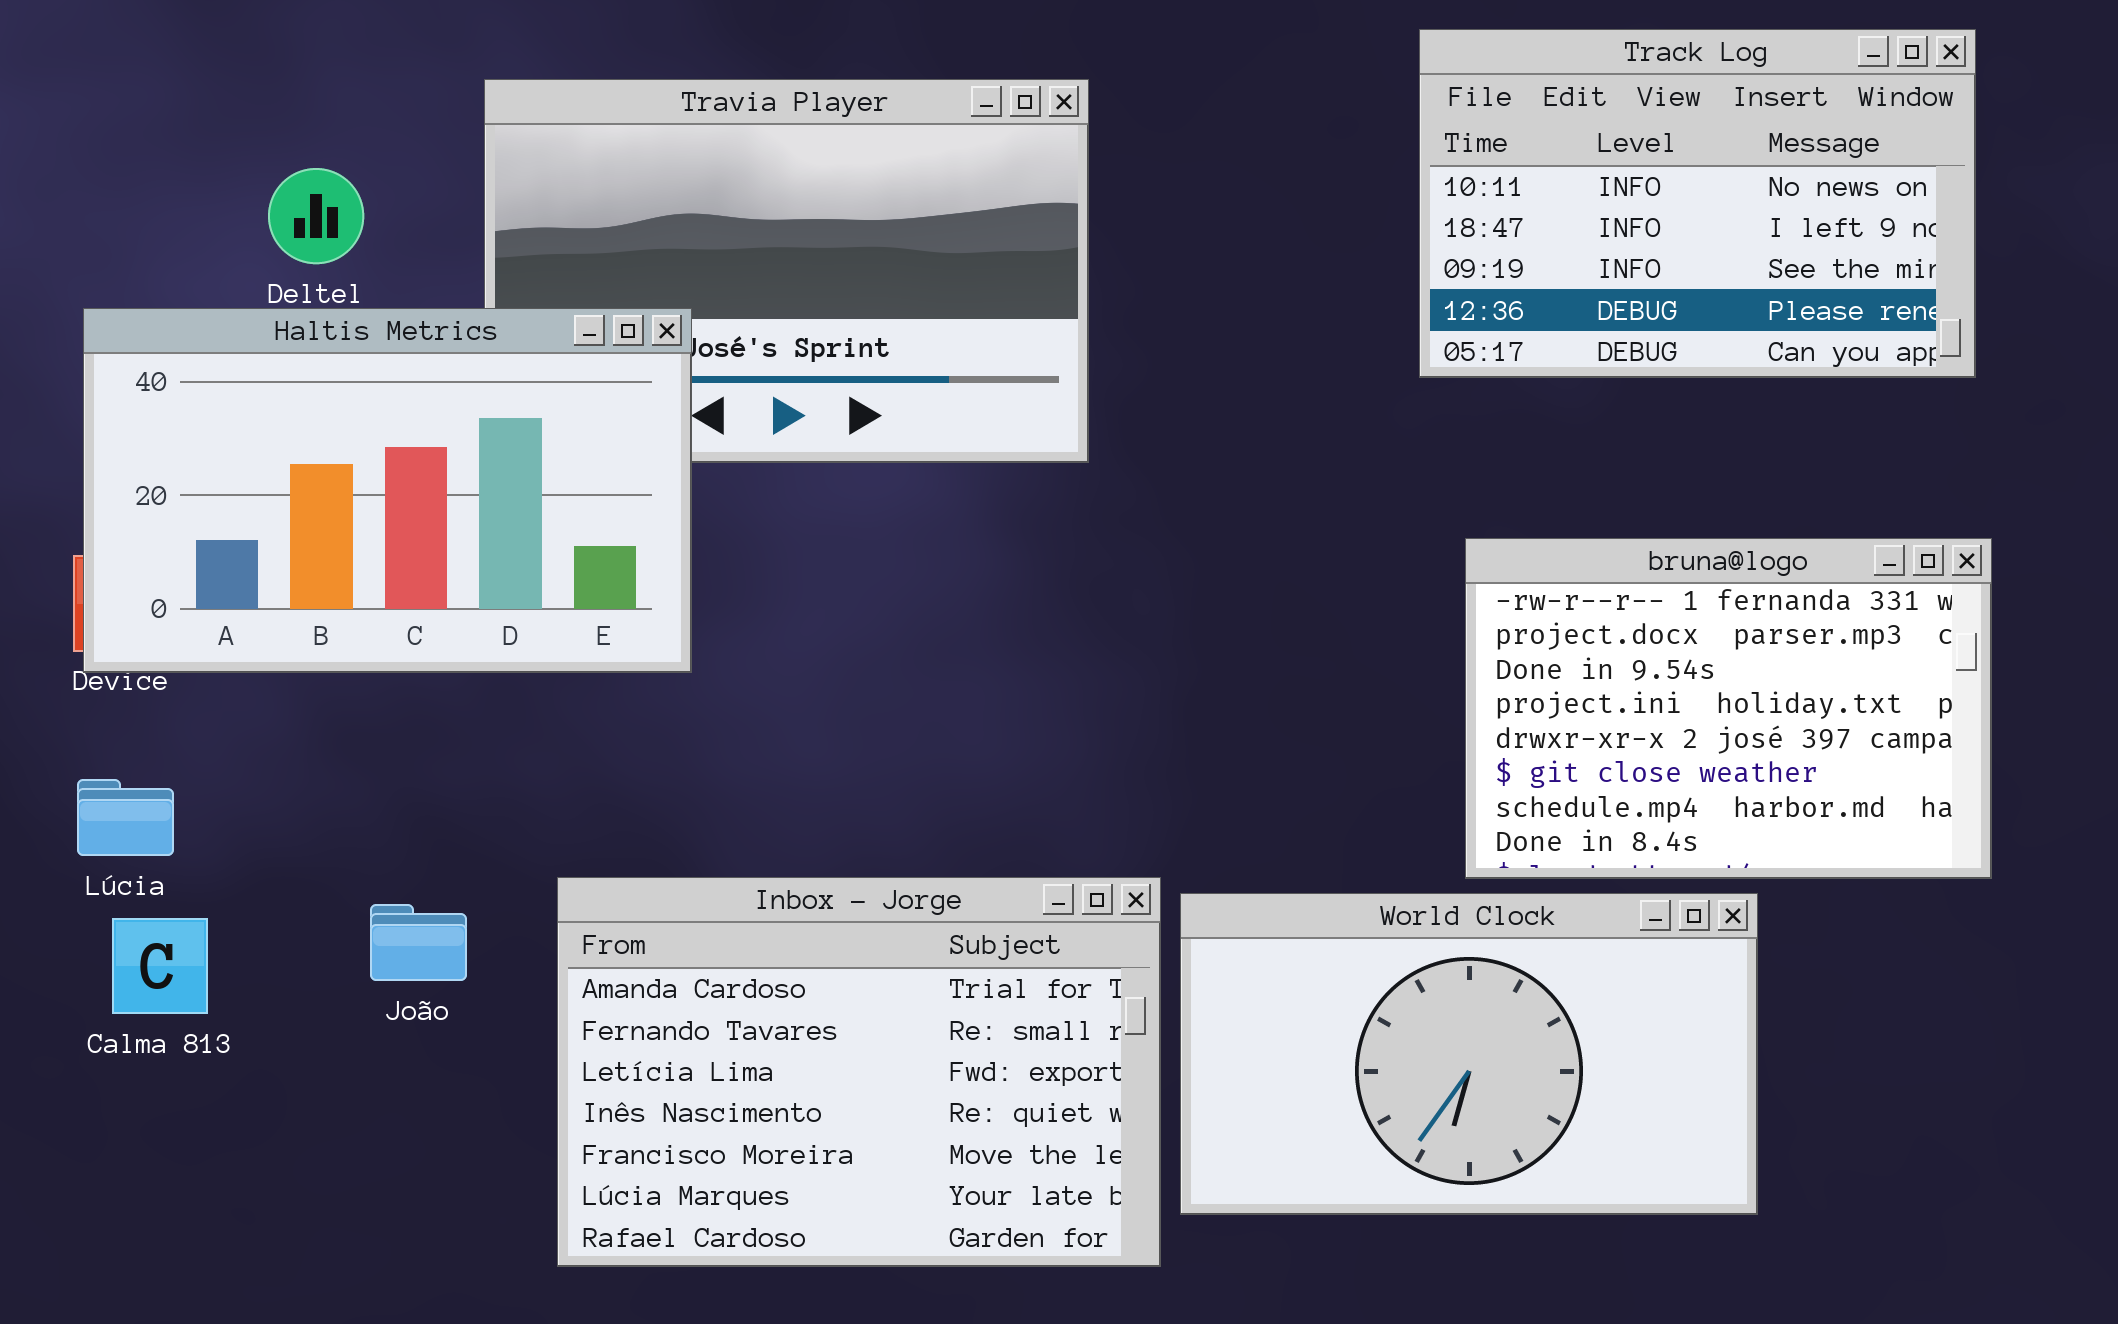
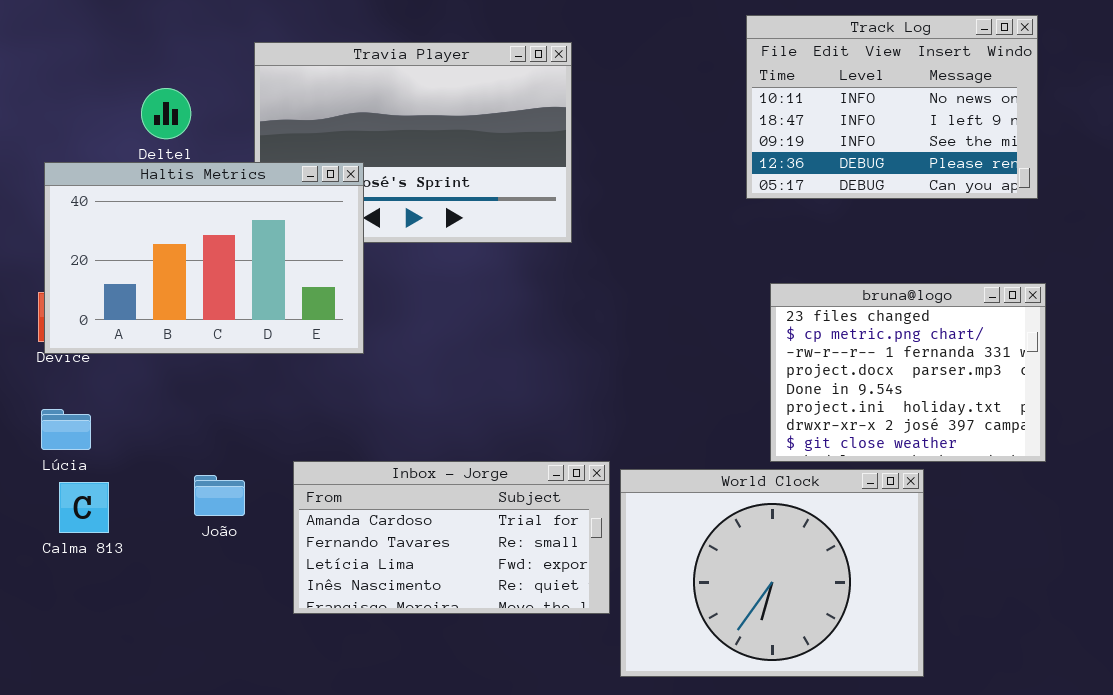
bruna@logo: [1465,538,1992,879] -> [770,283,1046,462], scrolled up 2 rows
Inbox - Jorge: [557,877,1161,1267] -> [293,461,610,614], resized
World Clock: [1180,893,1758,1215] -> [620,469,924,677], resized

